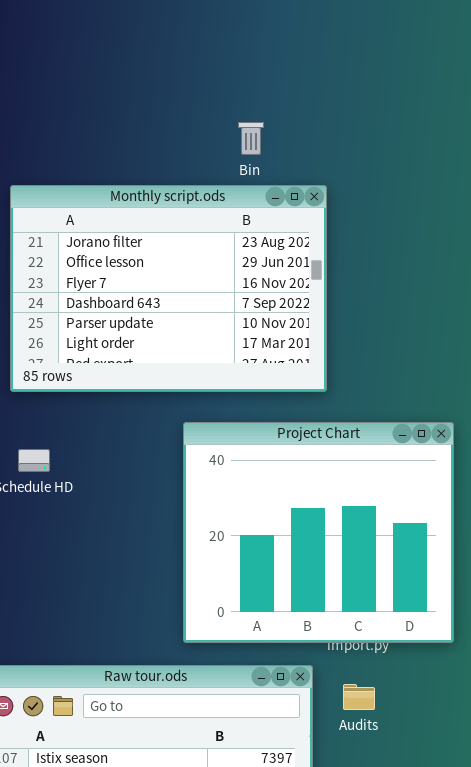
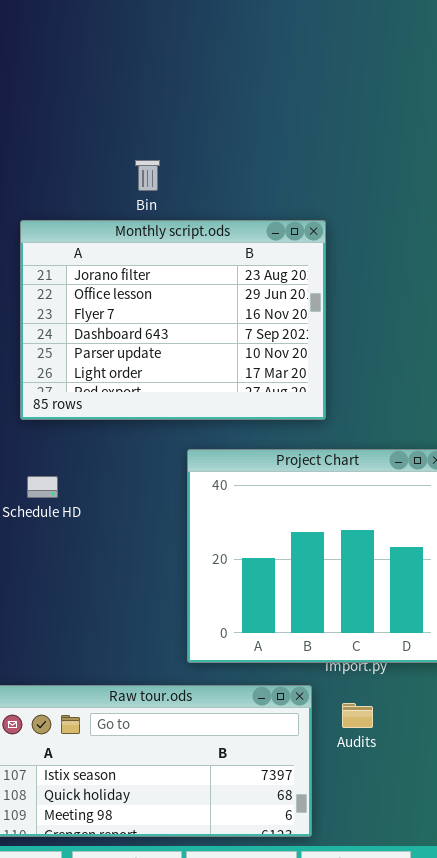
Bin: [238,122,264,155] -> [135,160,160,191], moved

